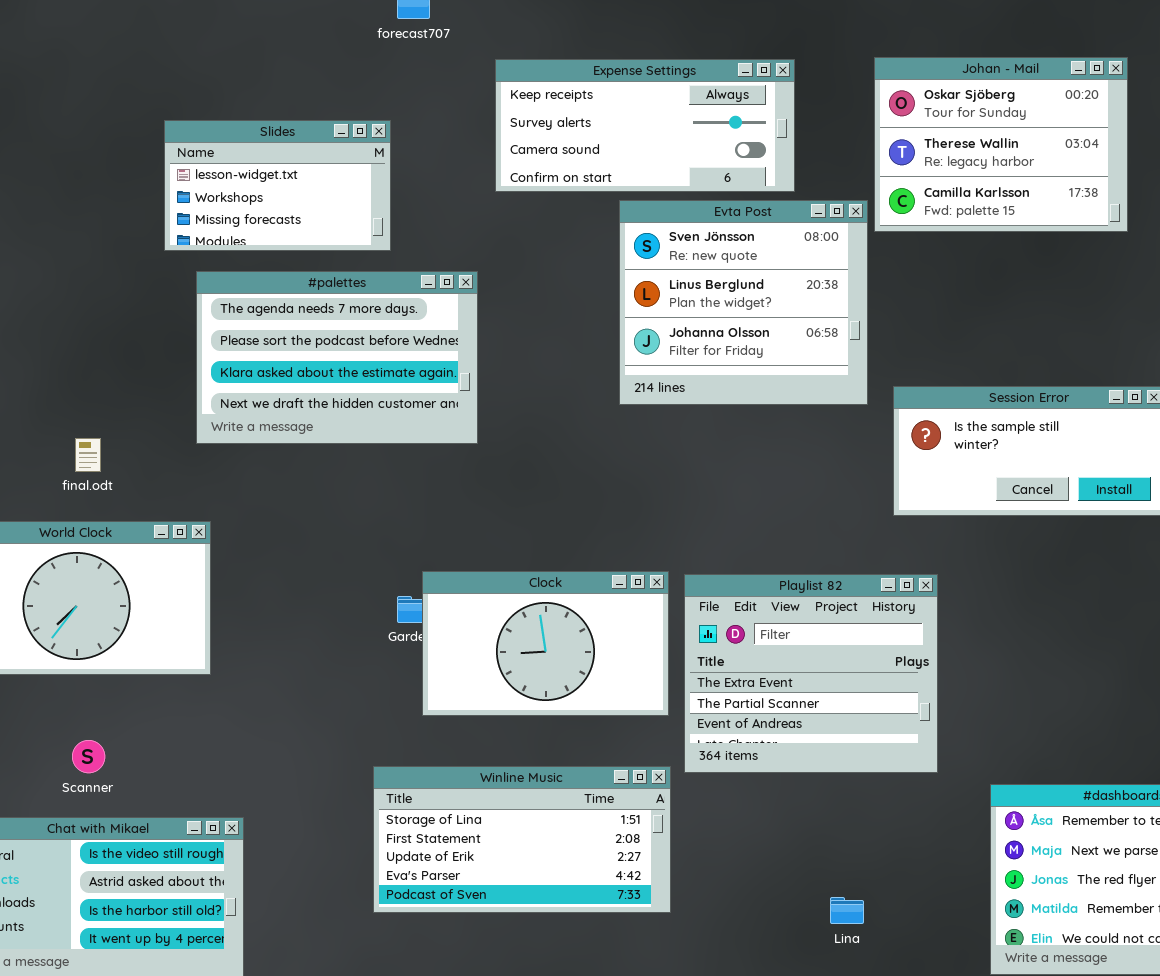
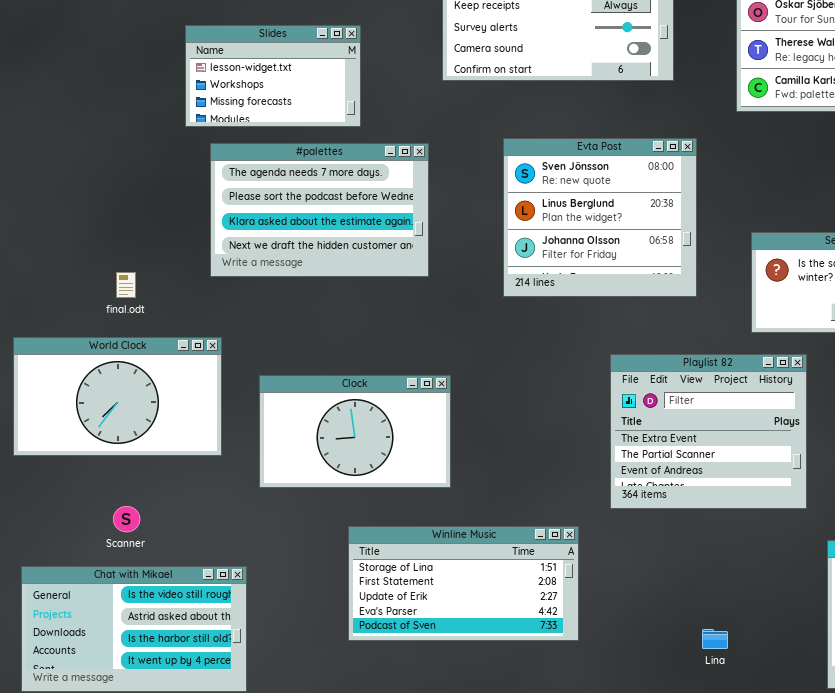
Evta Post: [619,200,868,405] -> [503,138,697,297], moved
Clock: [422,571,669,716] -> [259,375,451,488], moved
Playlist 82: [684,574,938,773] -> [610,354,807,509], moved

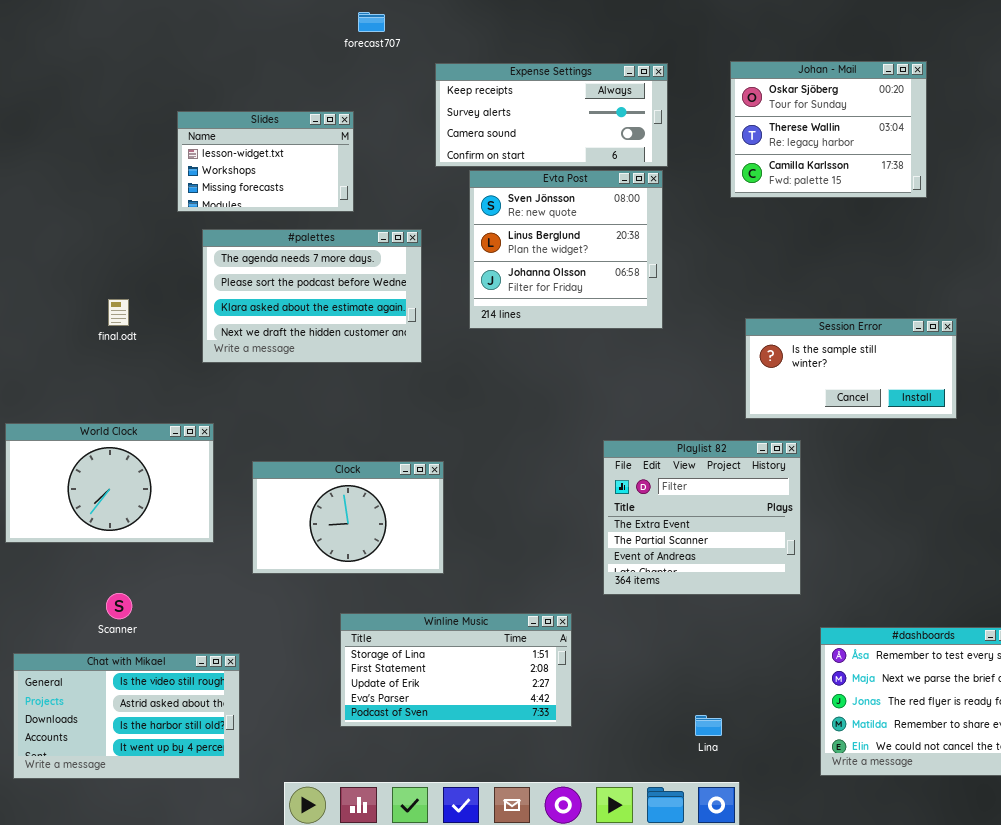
Evta Post: [503,138,697,297] -> [469,170,663,329], moved
final.odt: [116,272,136,298] -> [108,299,129,326], moved

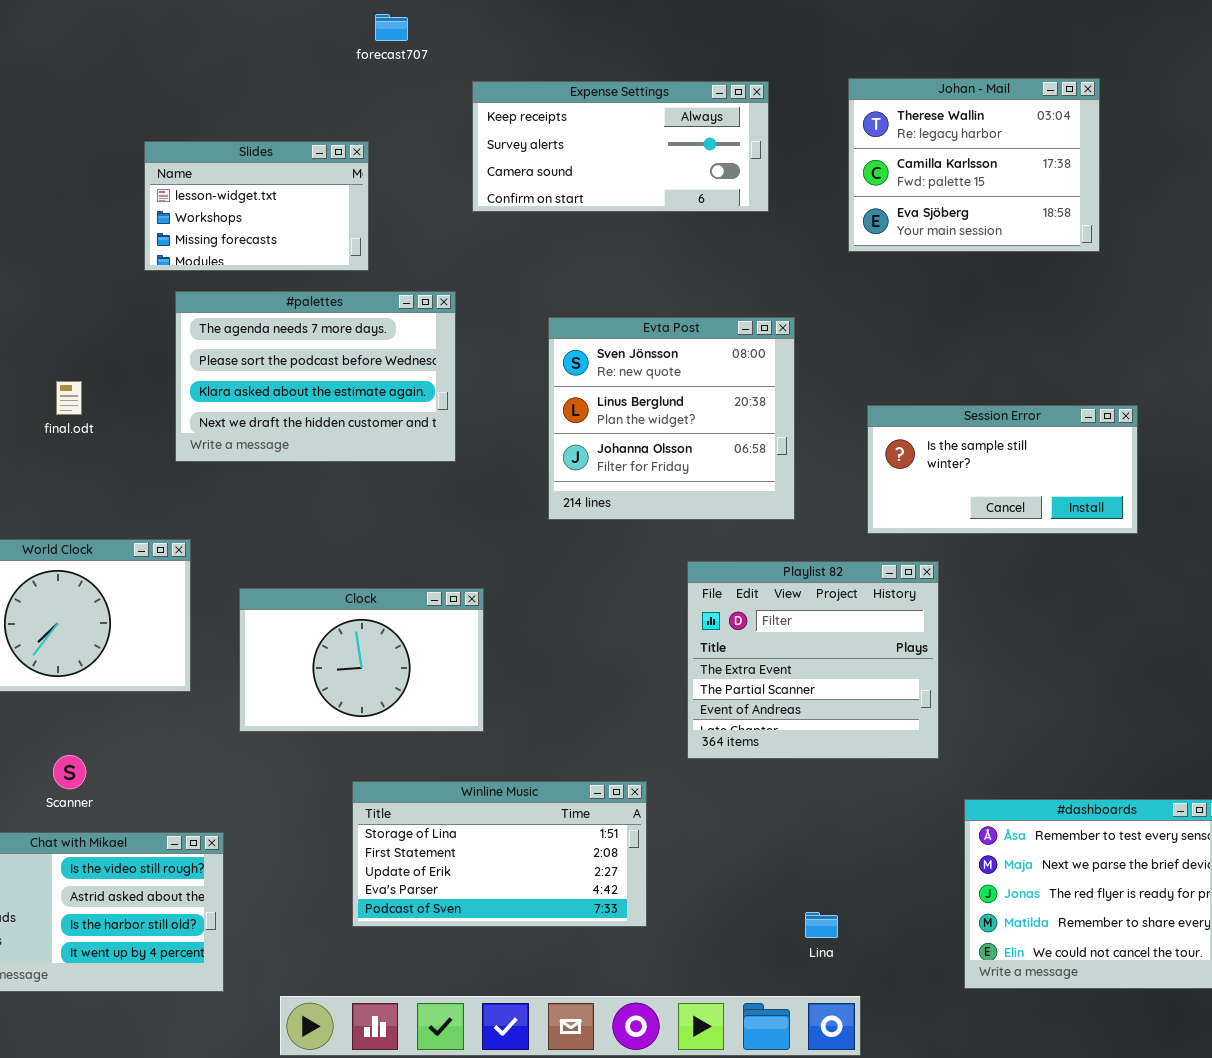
Johan - Mail: [730,61,927,198] -> [848,78,1100,252], scrolled down 1 row
Evta Post: [469,170,663,329] -> [548,317,795,520], moved

